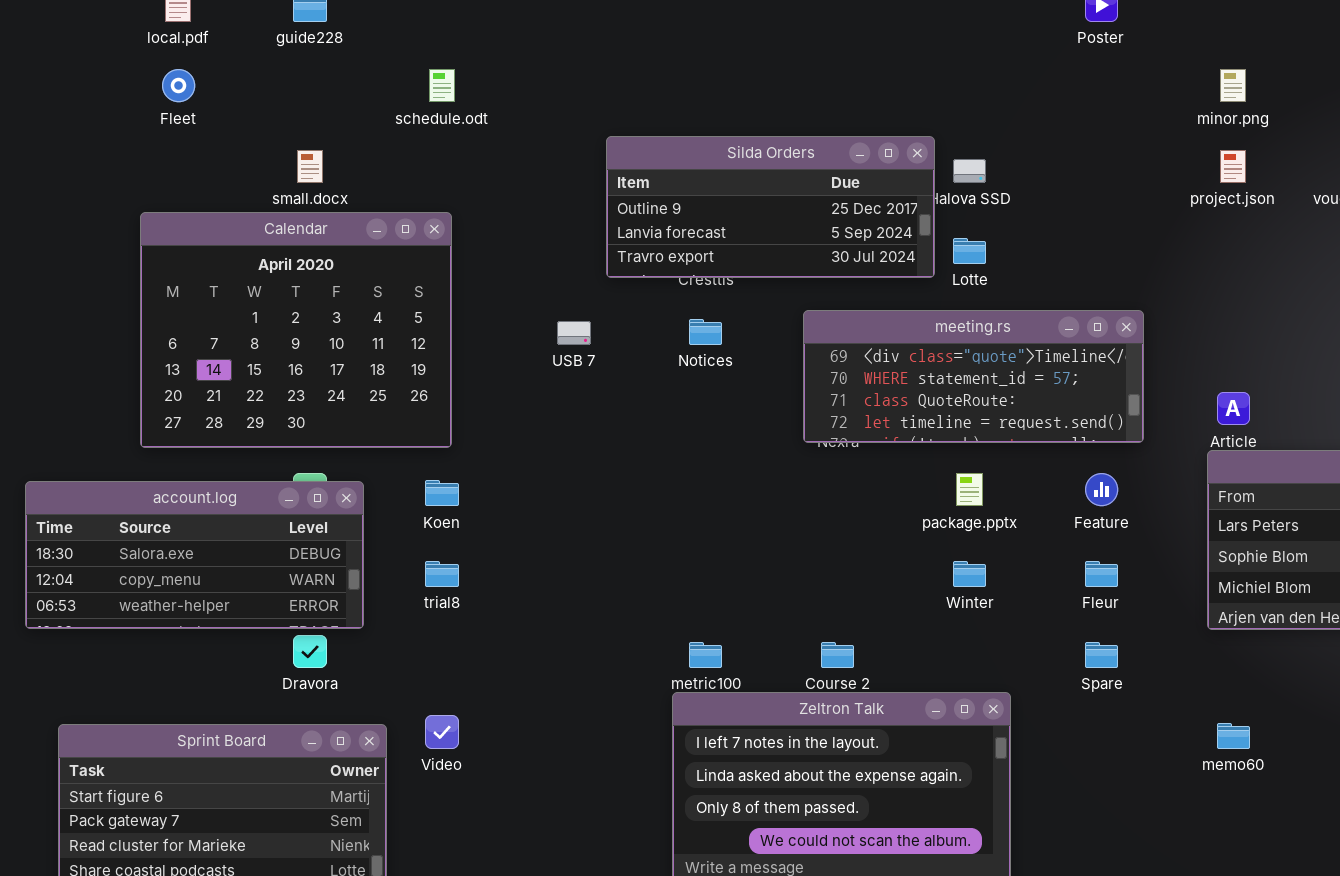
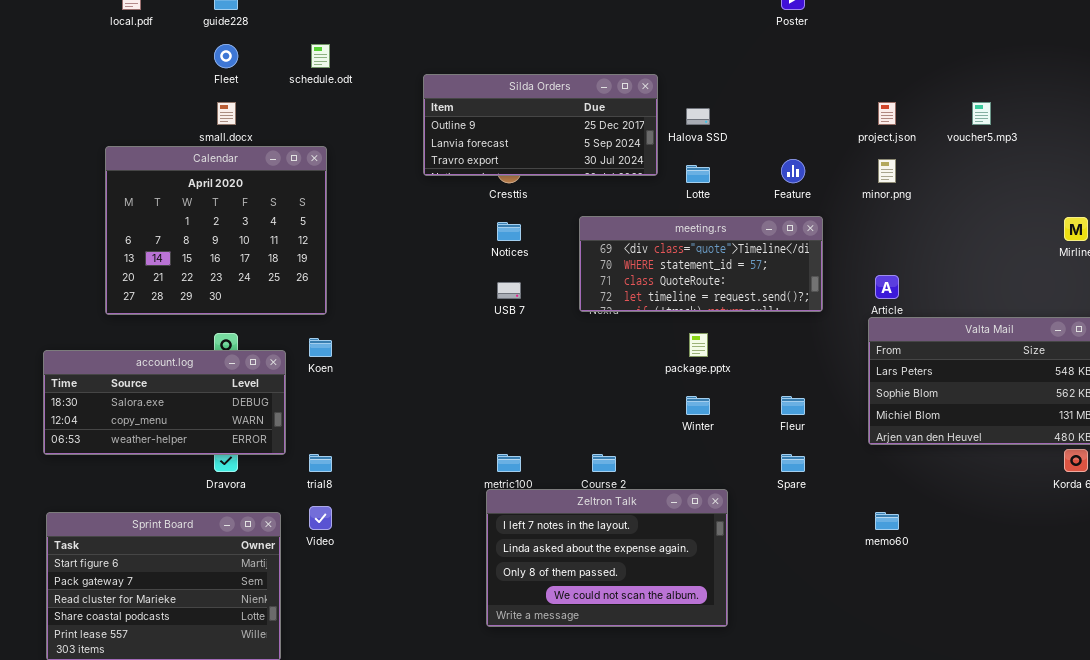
Fleet: [162,69,195,102] -> [214,44,238,68], moved
minor.png: [1220,69,1246,102] -> [878,159,896,183], moved
Silda Orders: [606,136,935,278] -> [423,74,658,176], moved
USB 7: [557,321,591,345] -> [497,282,521,299], moved
Feature: [1085,473,1118,506] -> [781,159,805,183], moved
account.log: [25,481,364,629] -> [43,350,286,455], moved
trial8: [425,561,459,587] -> [309,454,332,472], moved

